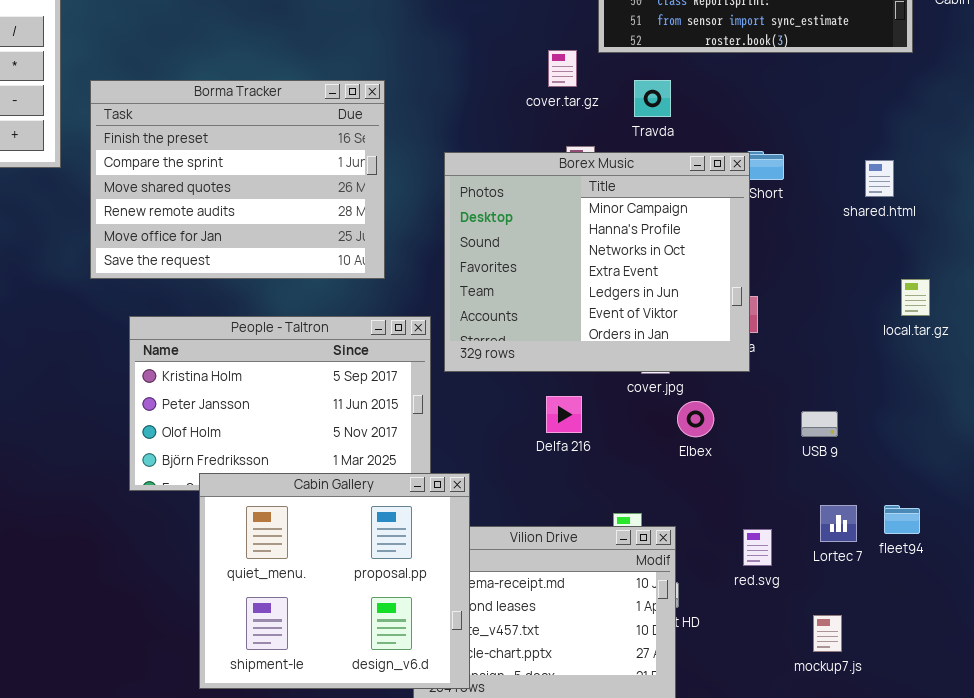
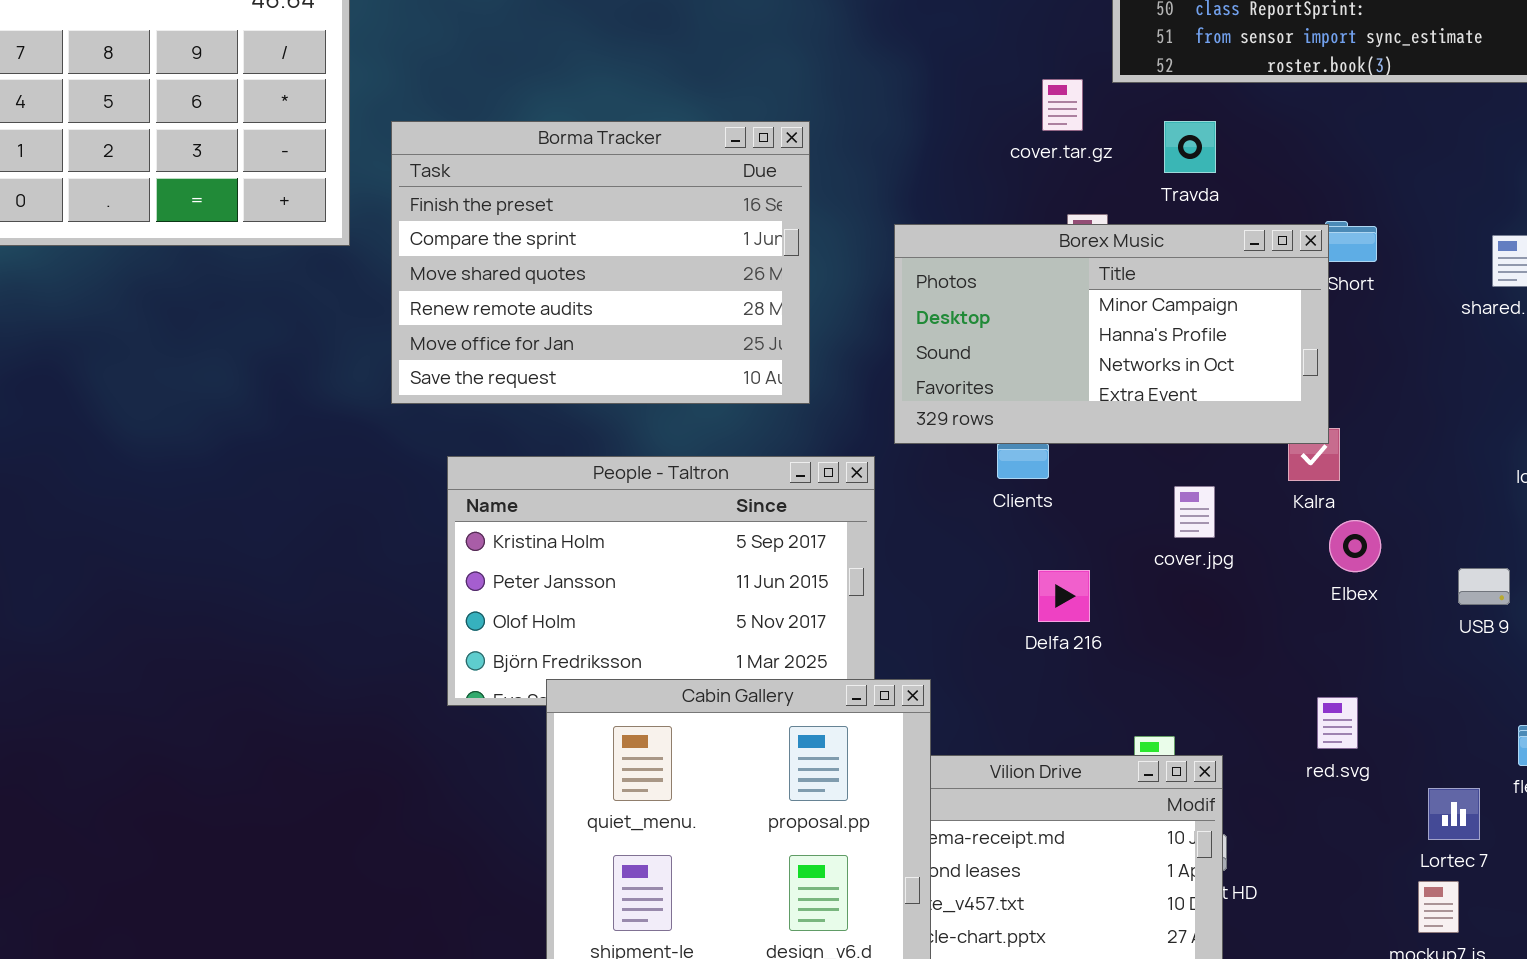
Borex Music: [444,152,750,372] -> [894,224,1329,444], resized
Elbex: [677,401,714,437] -> [1329,520,1381,572], moved
USB 9: [801,411,838,437] -> [1458,568,1510,605], moved
Lortec 7: [820,505,857,542] -> [1428,788,1480,840], moved
red.svg: [743,529,772,566] -> [1317,697,1358,749], moved

